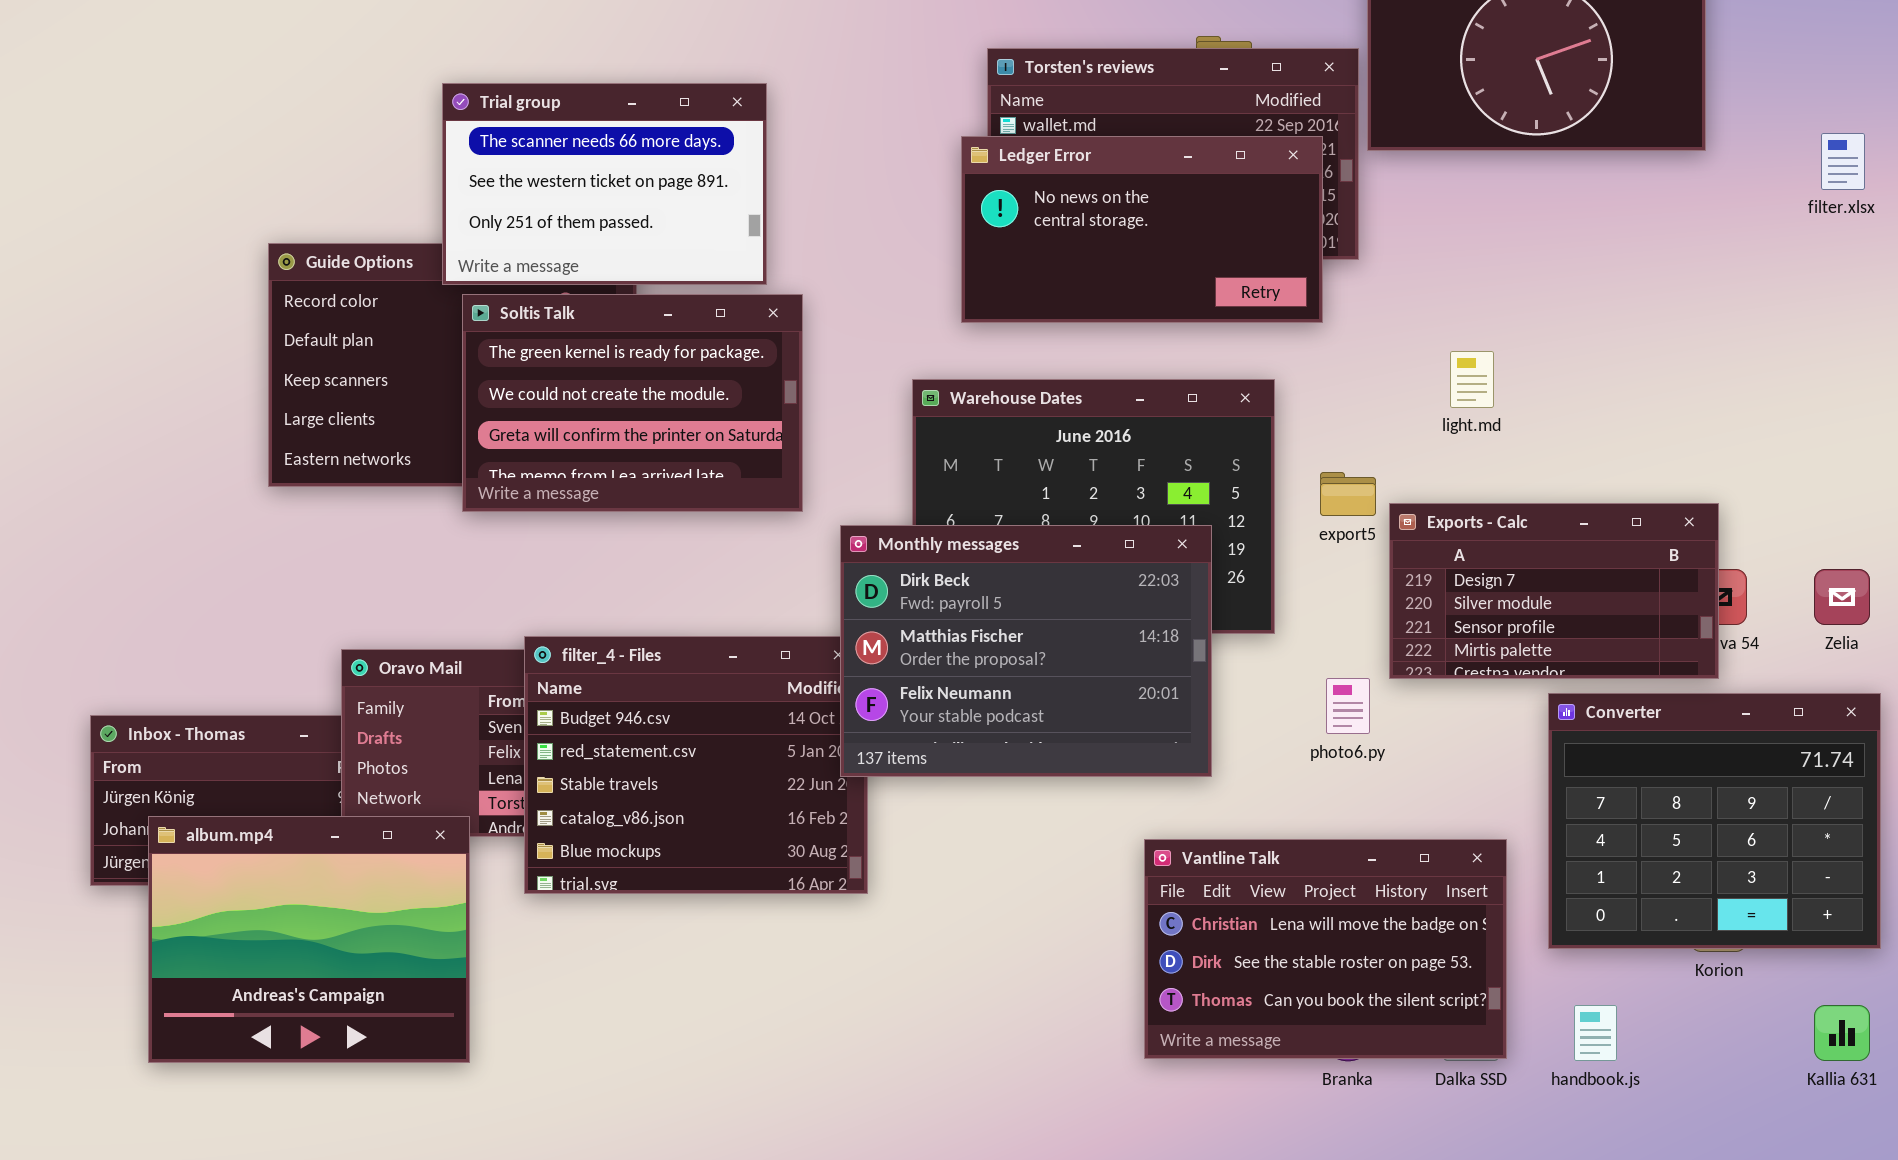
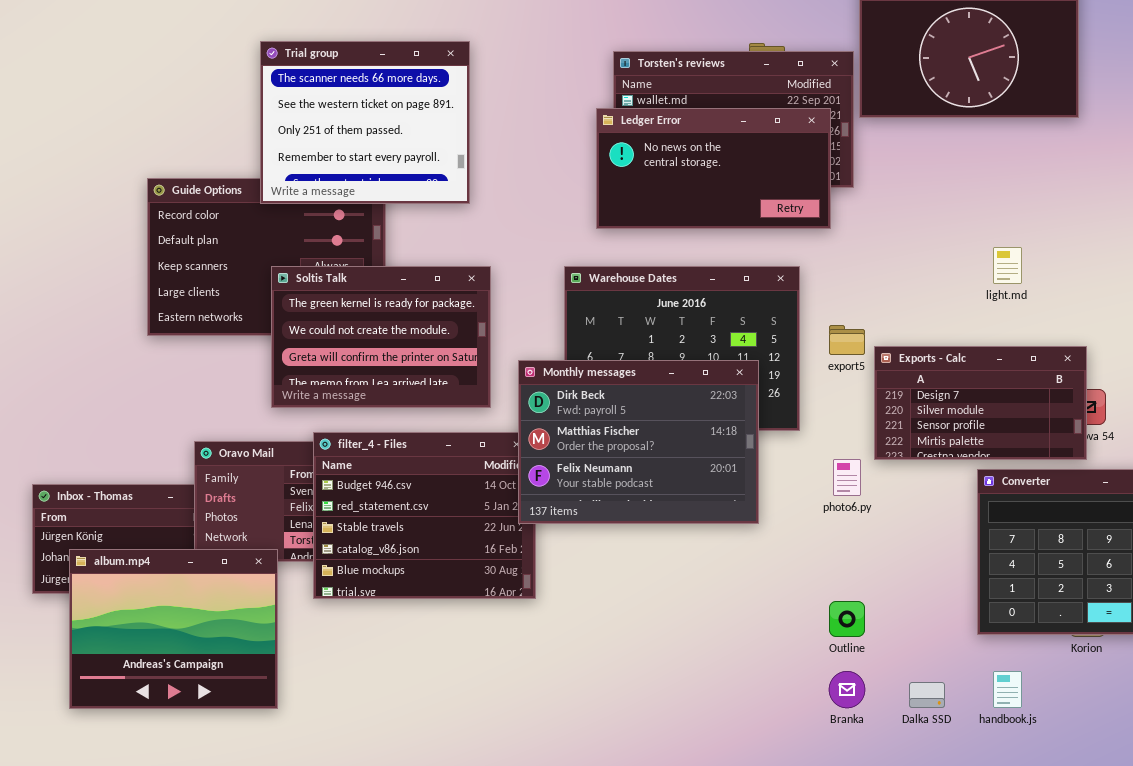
Trial group: [442,83,767,285] -> [260,41,470,204], resized
Soltis Talk: [462,294,803,512] -> [271,266,491,408], moved
light.md: [1450,351,1494,408] -> [993,247,1022,284], moved
Vantline Talk: [1144,839,1507,1059] -> none, closed

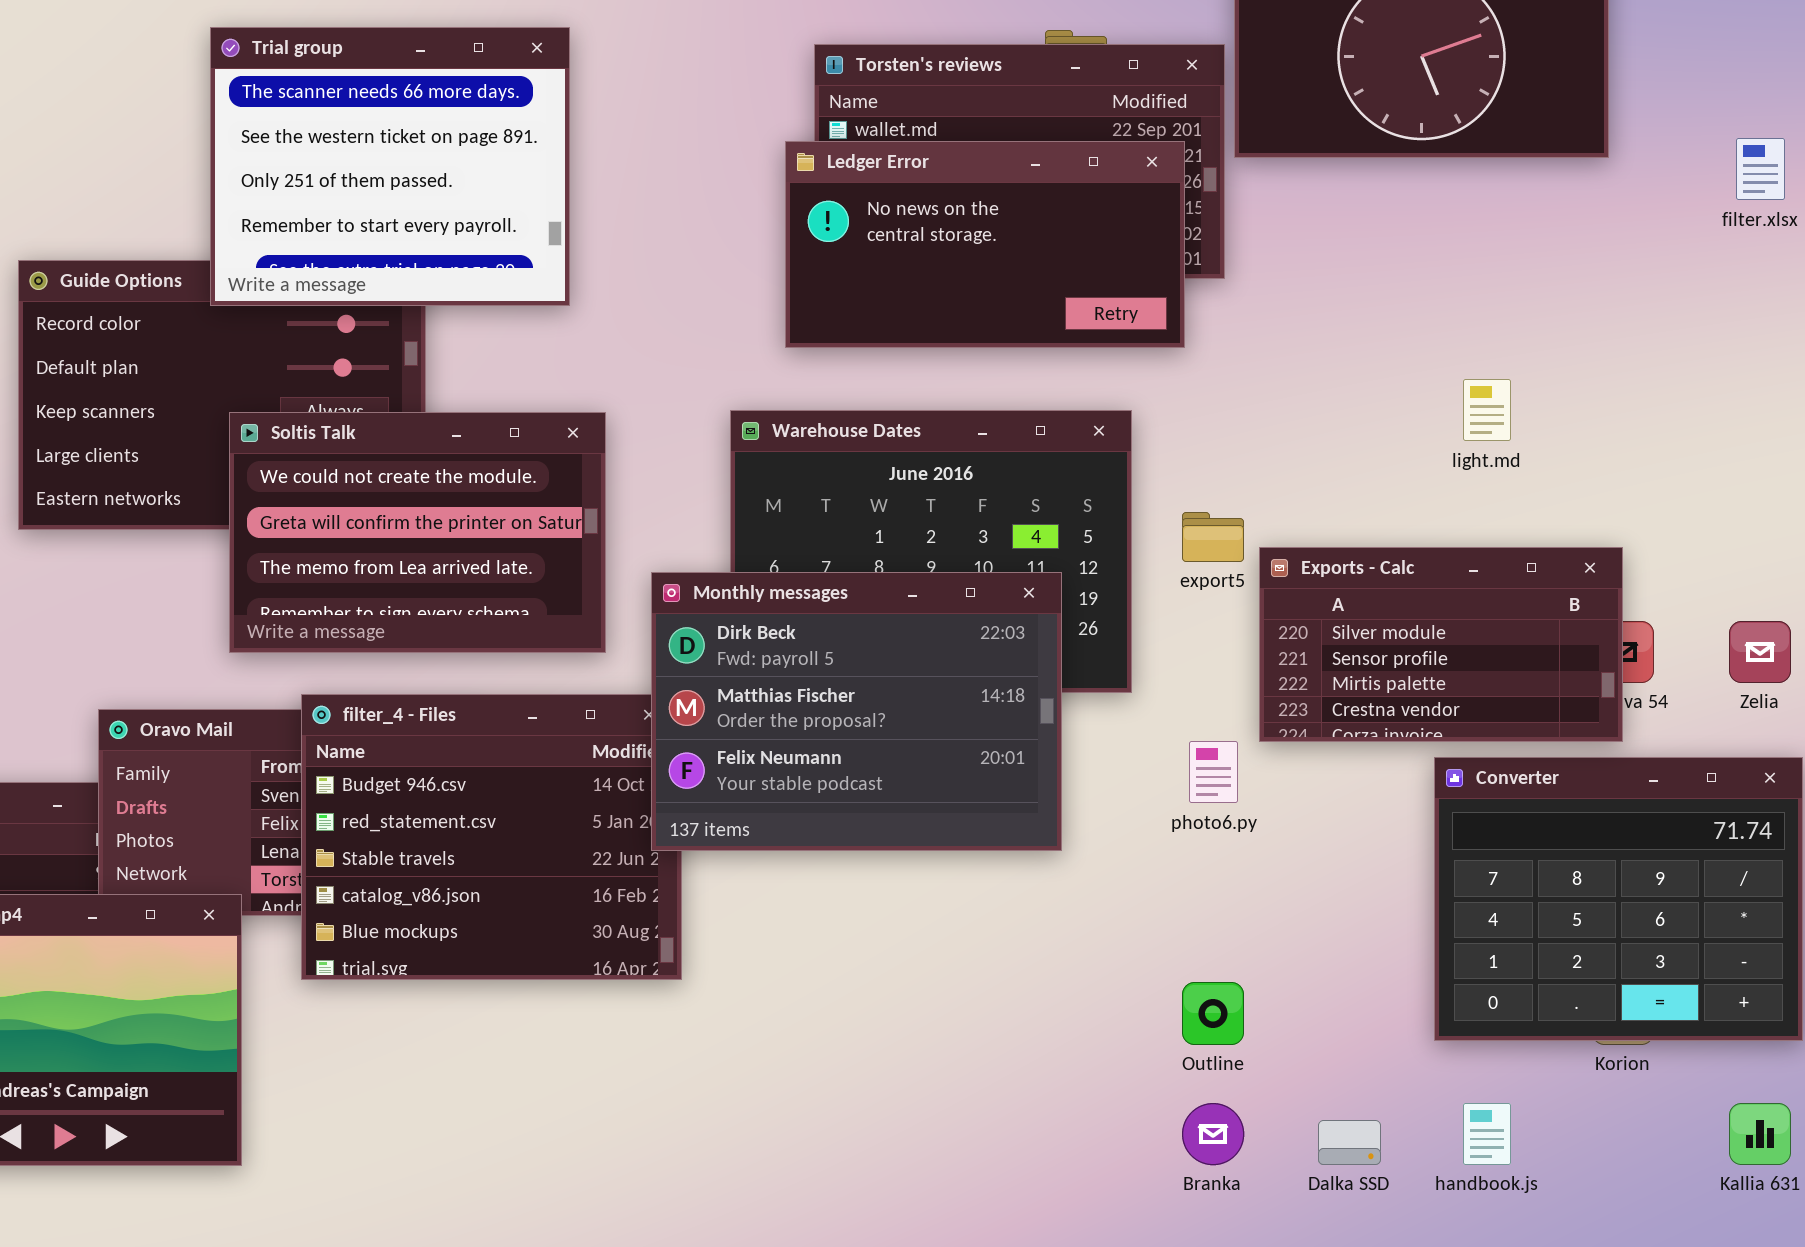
Soltis Talk: [271,266,491,408] -> [229,412,606,653], scrolled down 1 row
Exports - Calc: [874,346,1087,460] -> [1259,547,1623,742], scrolled down 1 row

